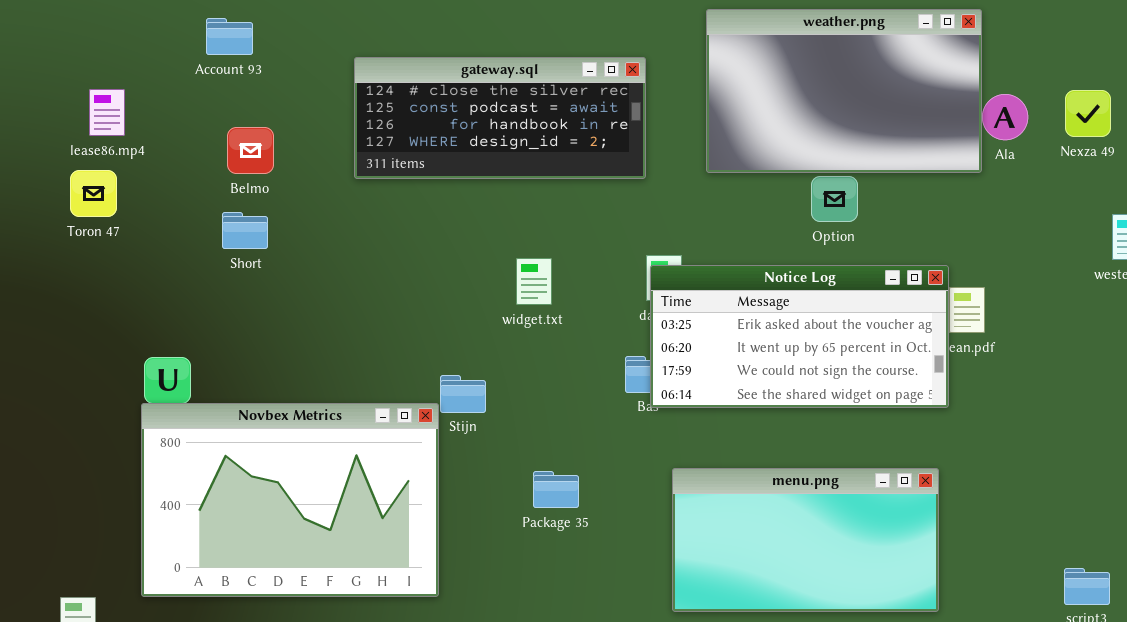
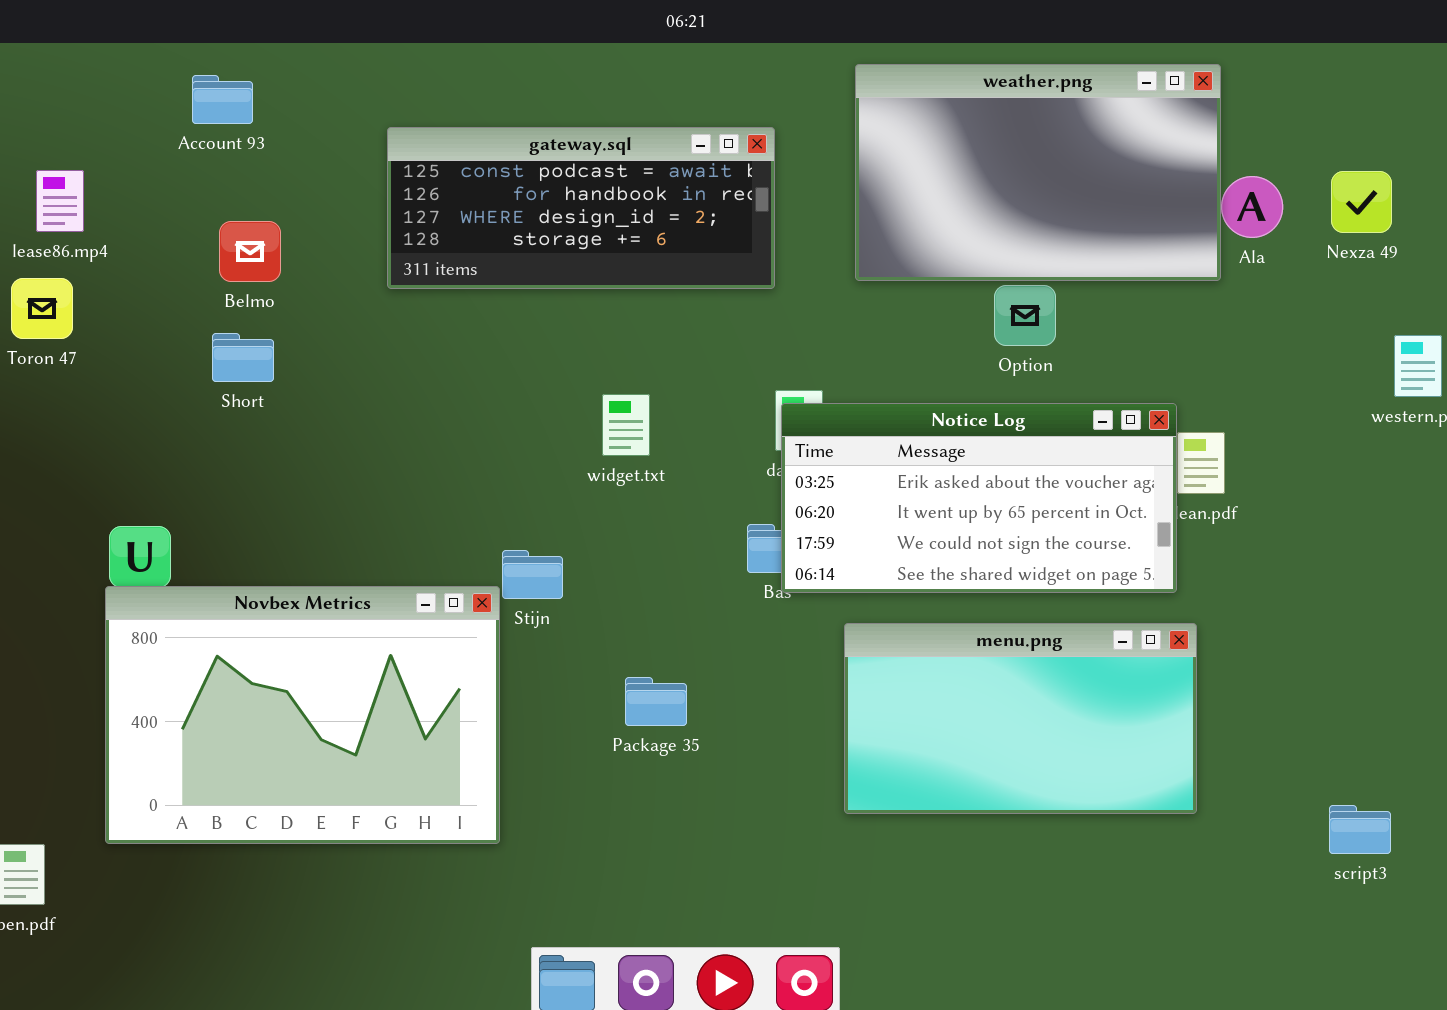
gateway.sql: [354,57,646,179] -> [387,127,775,289], scrolled down 1 row
menu.png: [672,468,939,612] -> [844,623,1197,814], moved

